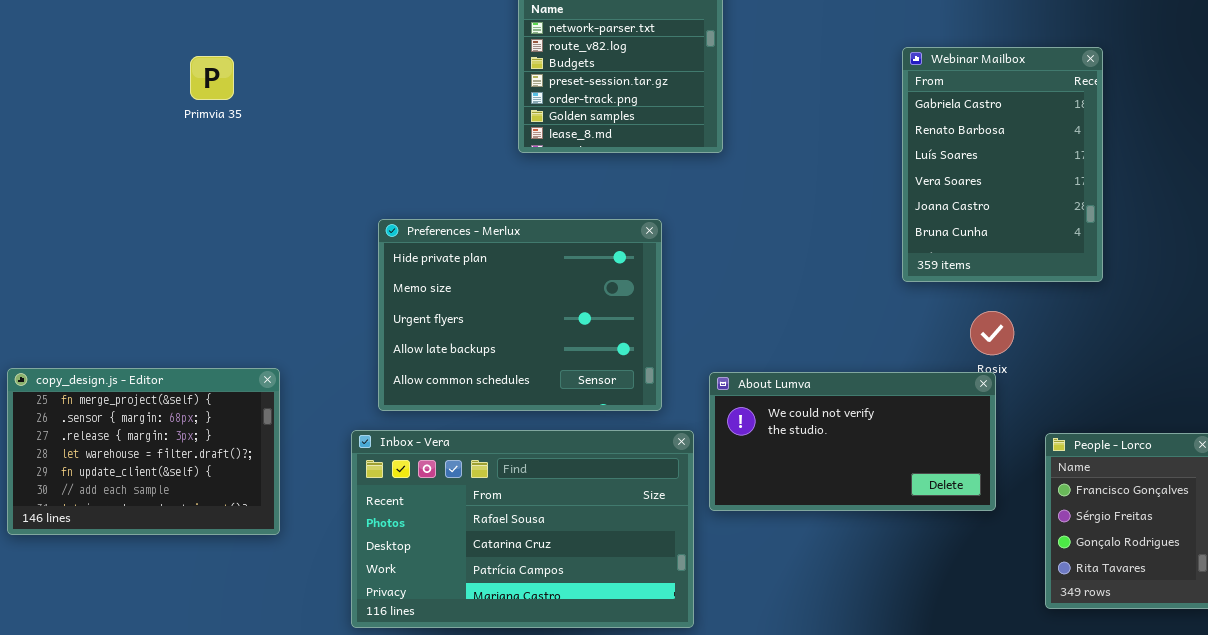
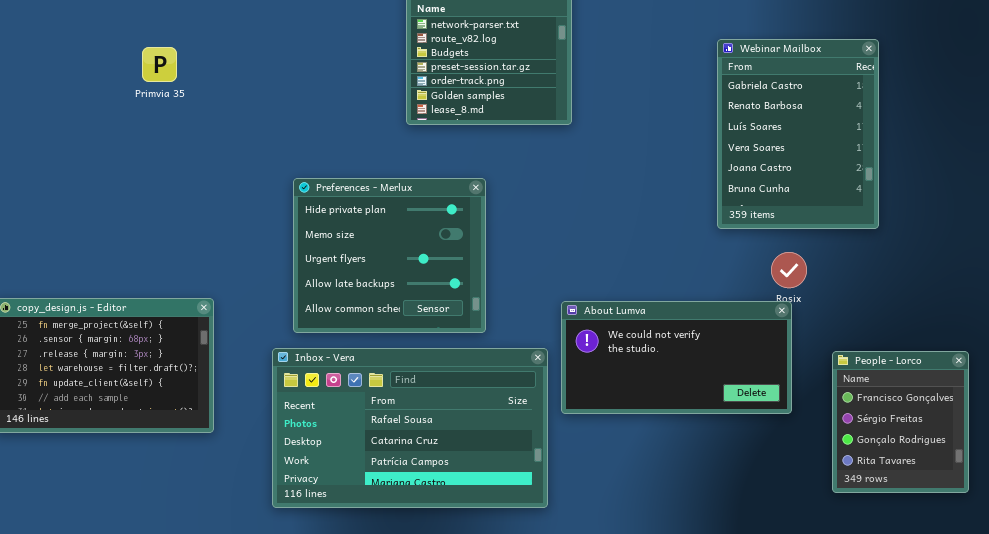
Preferences - Merlux: [378,219,662,411] -> [293,178,486,333], resized

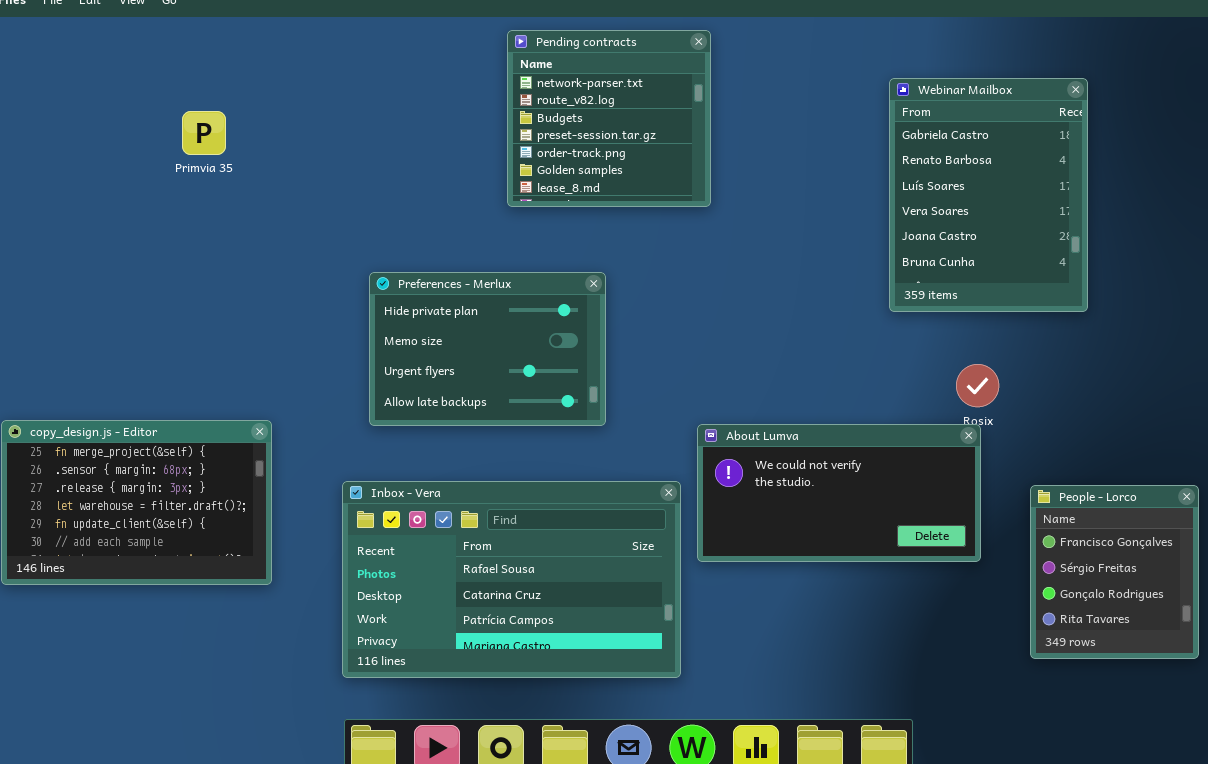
Webinar Mailbox: [717,39,879,229] -> [889,78,1088,312], moved
Preferences - Merlux: [293,178,486,333] -> [369,272,606,426], resized

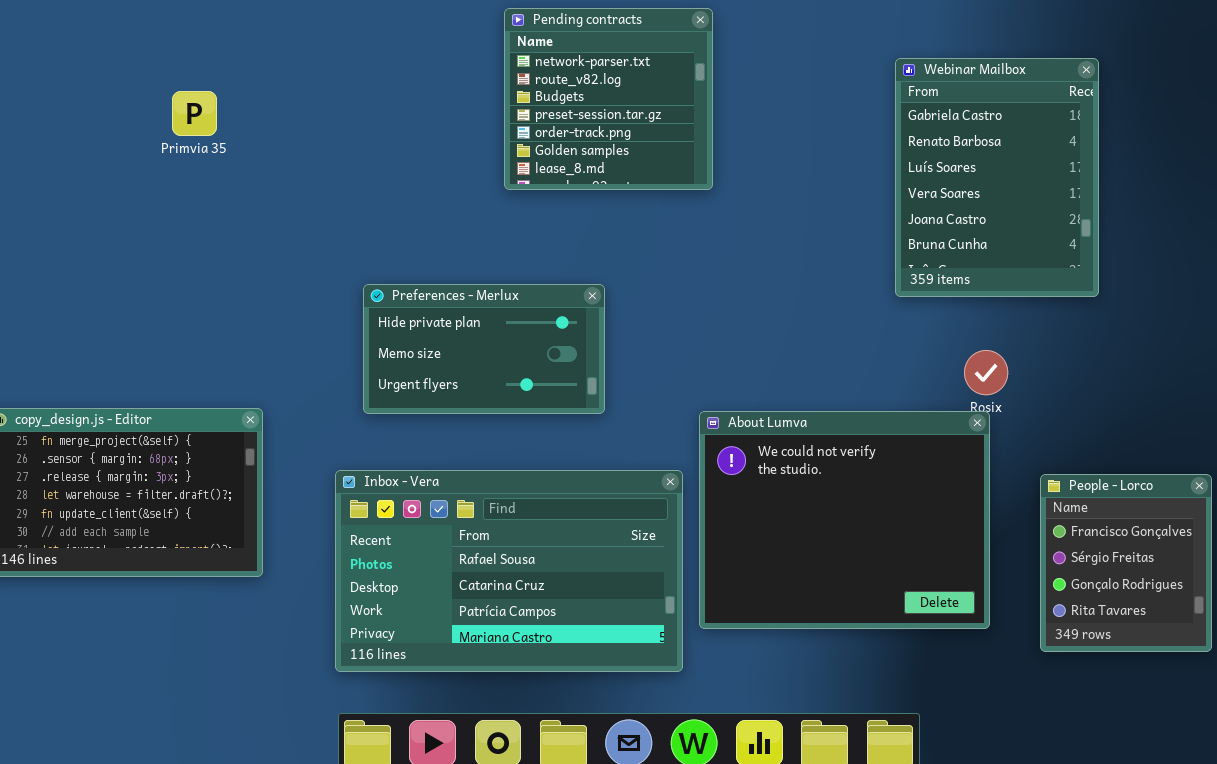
Preferences - Merlux: [369,272,606,426] -> [363,284,605,414], resized
About Lumva: [697,424,981,562] -> [699,411,990,629], resized

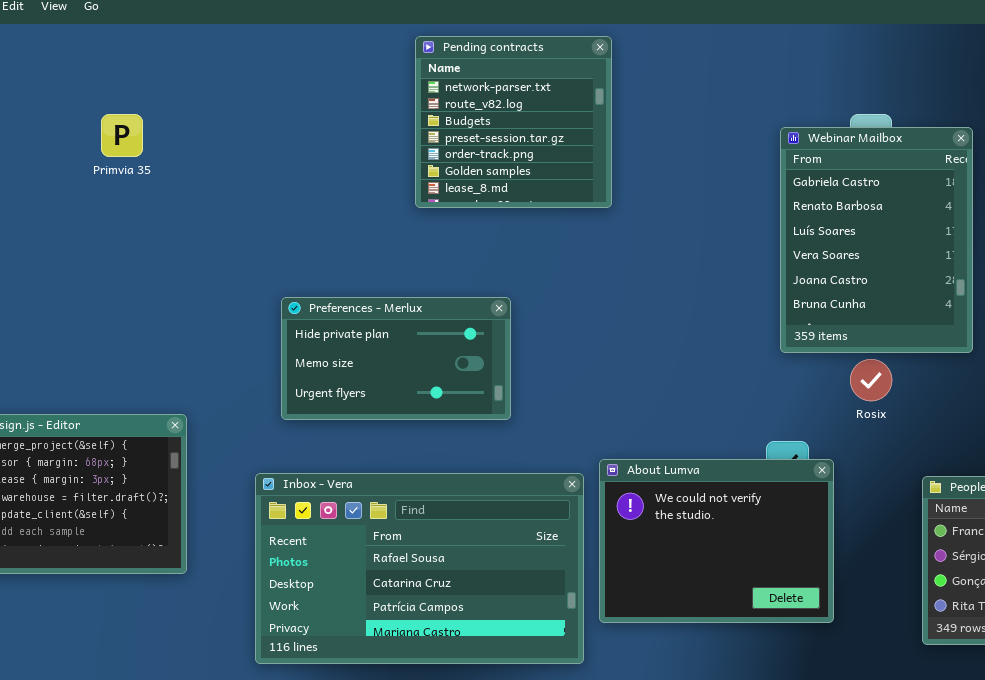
Webinar Mailbox: [895,58,1099,297] -> [780,127,973,353], moved
About Lumva: [699,411,990,629] -> [599,459,834,623], resized

